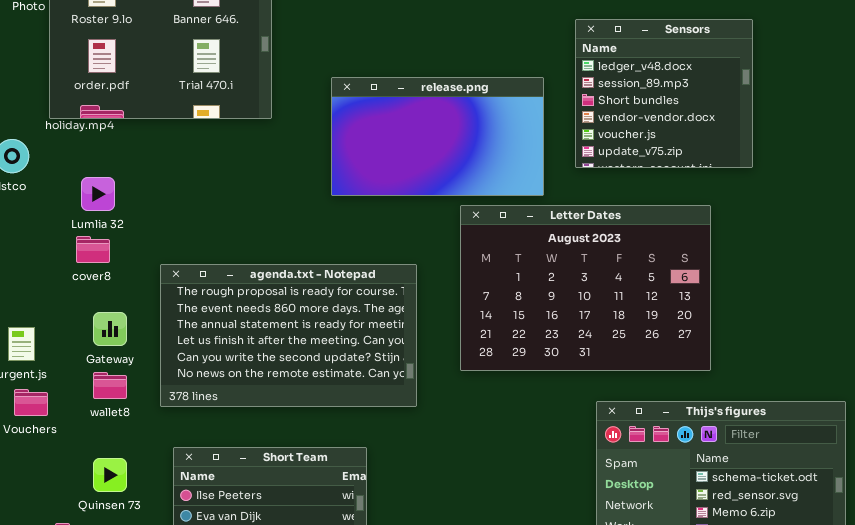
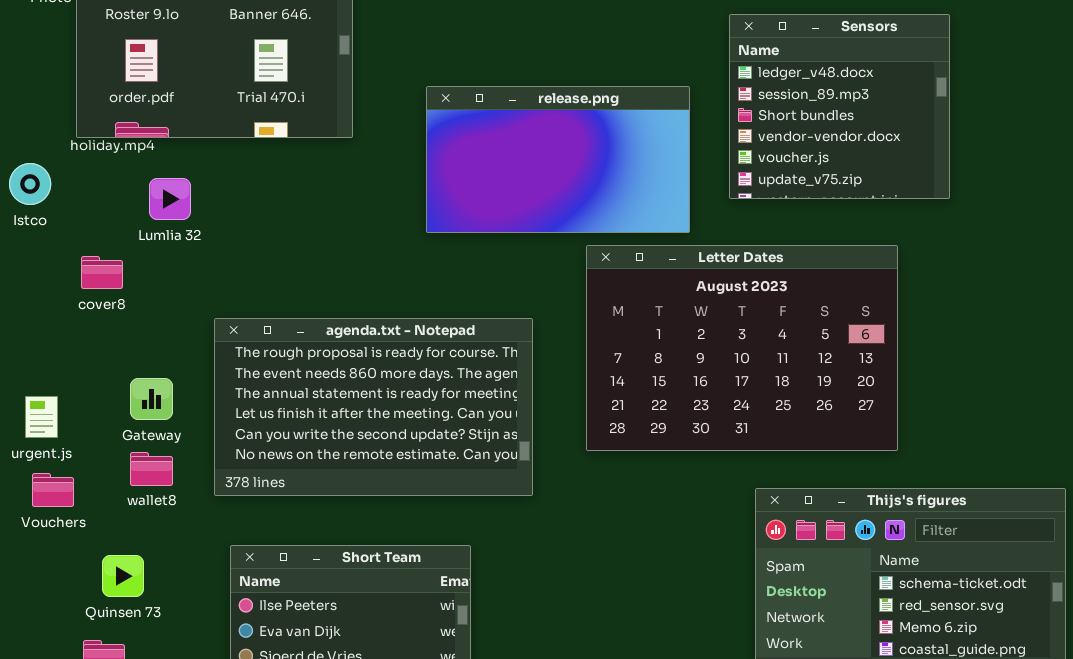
Lumlia 32: [81,177,115,211] -> [149,178,191,220], moved
cover8: [76,236,110,263] -> [81,256,123,289], moved
Quinsen 73: [93,458,127,492] -> [102,555,144,597], moved

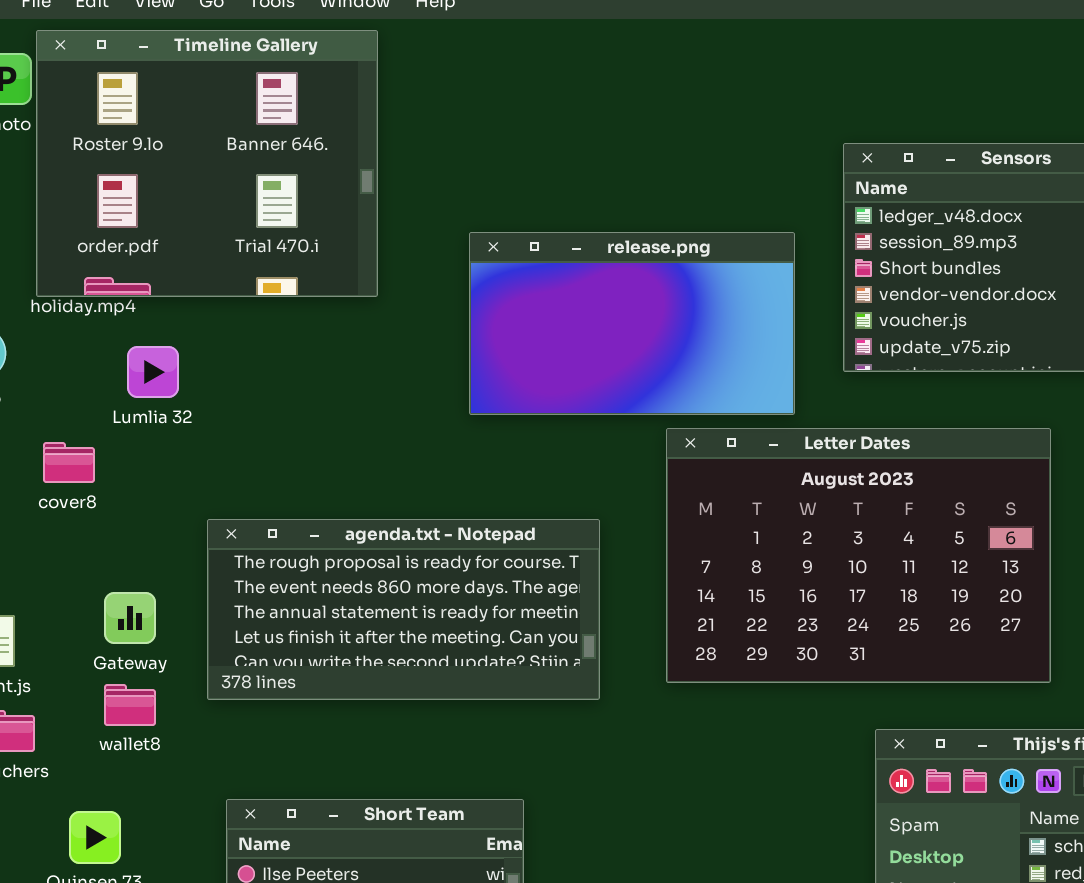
agenda.txt - Notepad: [214,318,533,496] -> [207,519,600,700], resized

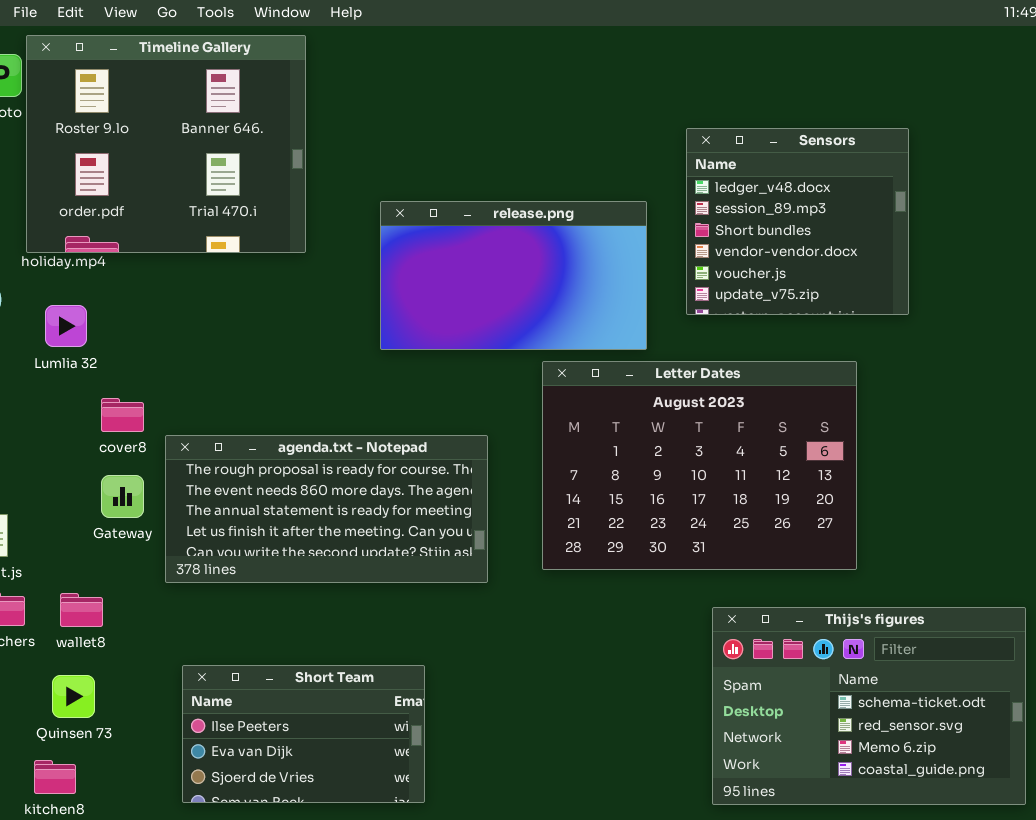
Lumlia 32: [127,346,179,398] -> [45,305,87,347], moved
cover8: [43,442,95,483] -> [101,398,144,432], moved
Gateway: [104,592,156,644] -> [101,475,144,518], moved
wallet8: [104,684,156,726] -> [60,593,103,627], moved

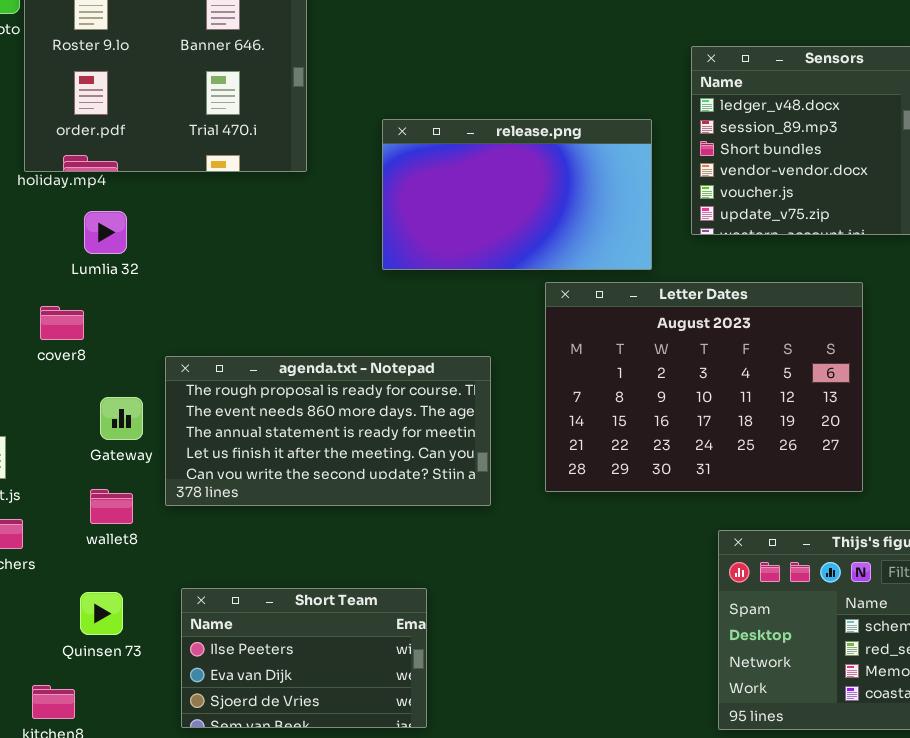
Lumlia 32: [45,305,87,347] -> [84,211,127,254], moved
cover8: [101,398,144,432] -> [40,306,84,340], moved
wallet8: [60,593,103,627] -> [90,489,133,524], moved
Quinsen 73: [52,675,95,718] -> [80,592,123,635], moved

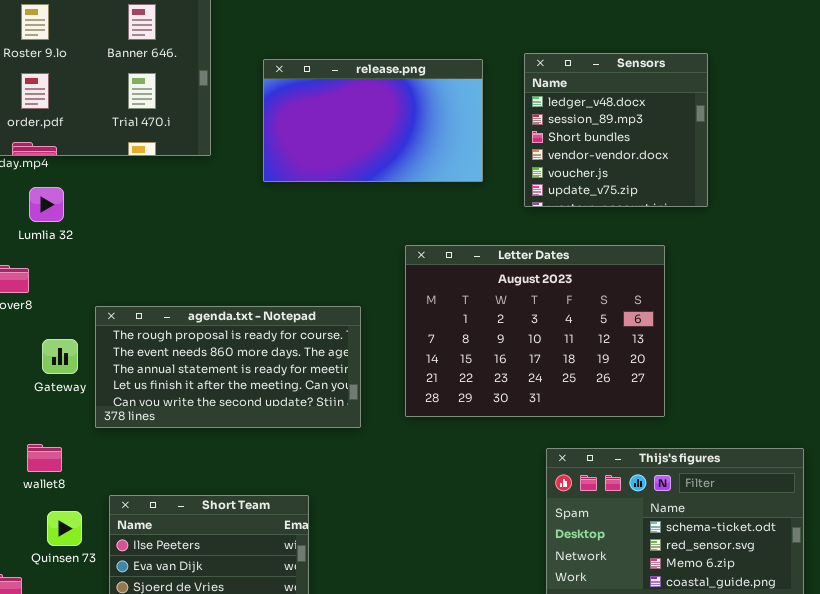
release.png: [382,119,652,270] -> [263,59,483,182], moved
wallet8: [90,489,133,524] -> [27,444,62,472], moved
Quinsen 73: [80,592,123,635] -> [47,511,82,546], moved

